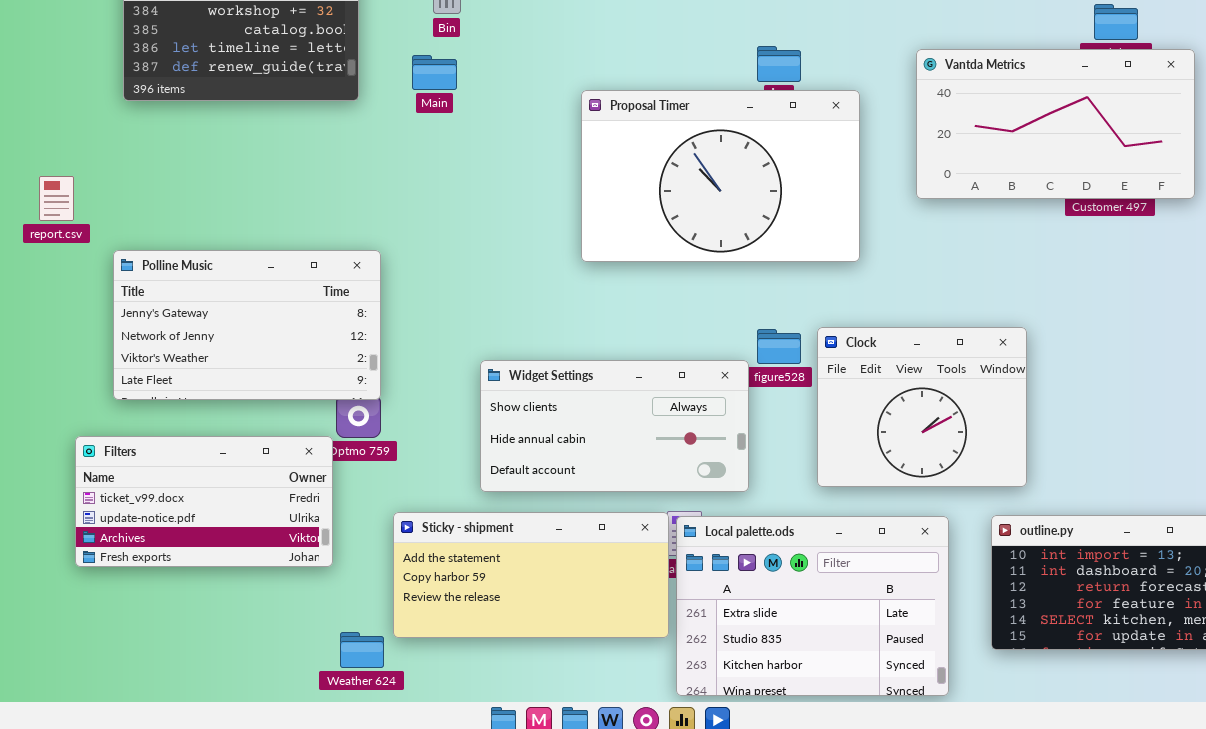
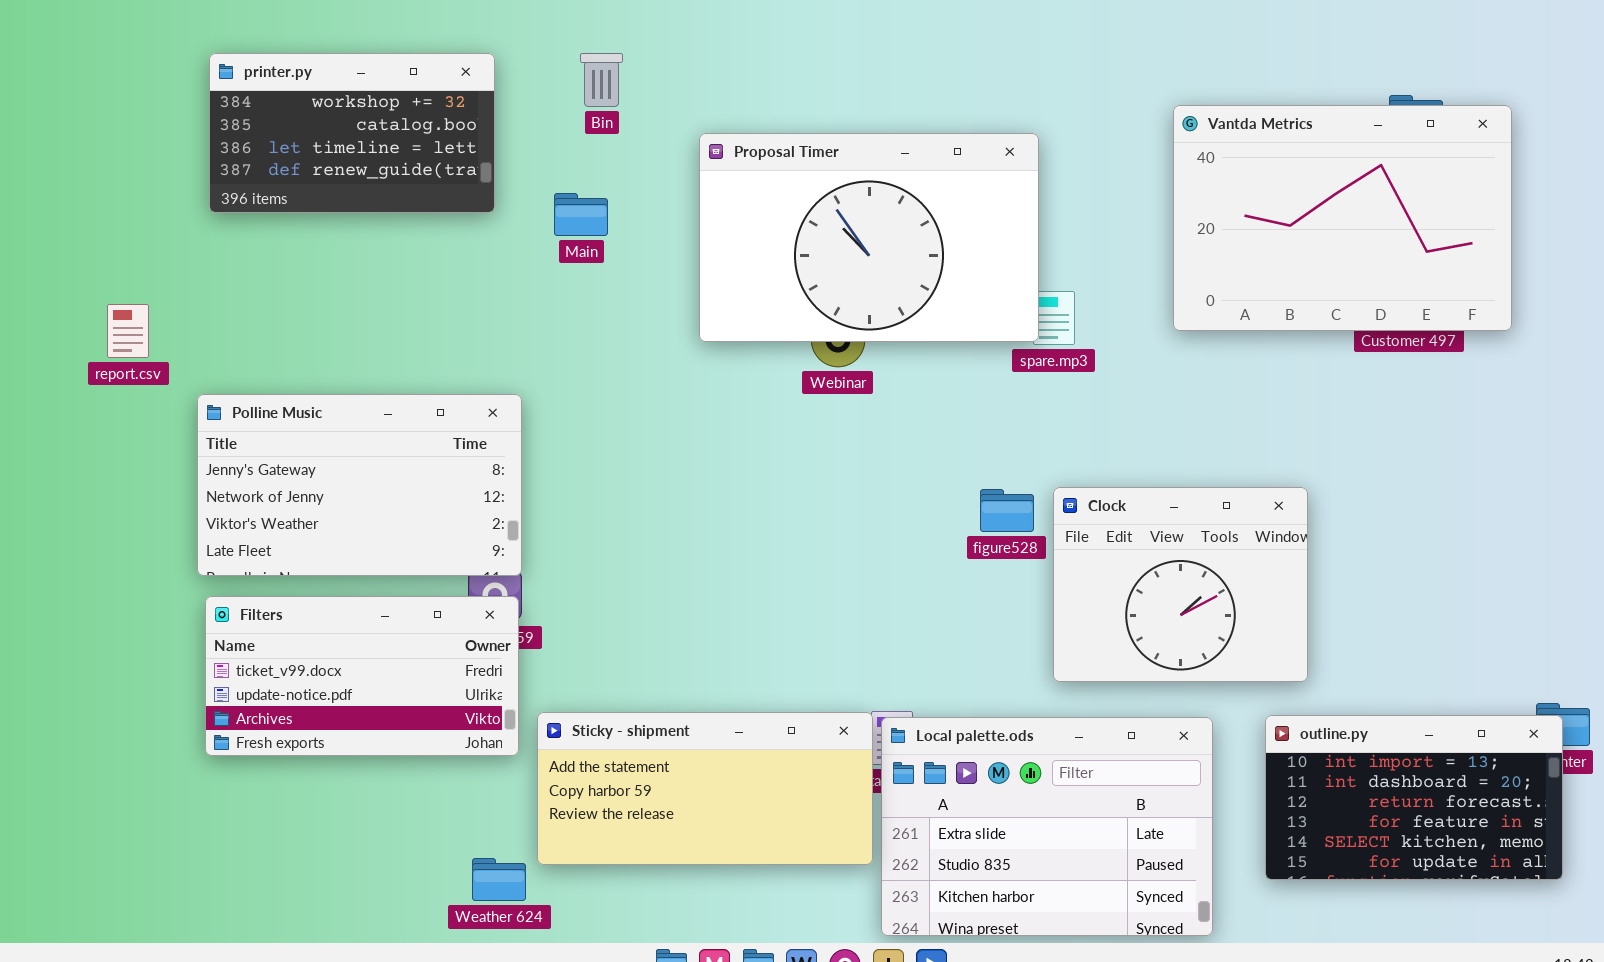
Vantda Metrics: [916,49,1195,199] -> [1173,105,1512,331], resized
Main: [412,55,457,90] -> [554,193,608,236], moved
Proposal Timer: [581,90,860,262] -> [699,133,1039,342], moved
Widget Settings: [480,360,749,492] -> none, closed
Filters: [75,436,333,567] -> [205,596,519,756], moved

